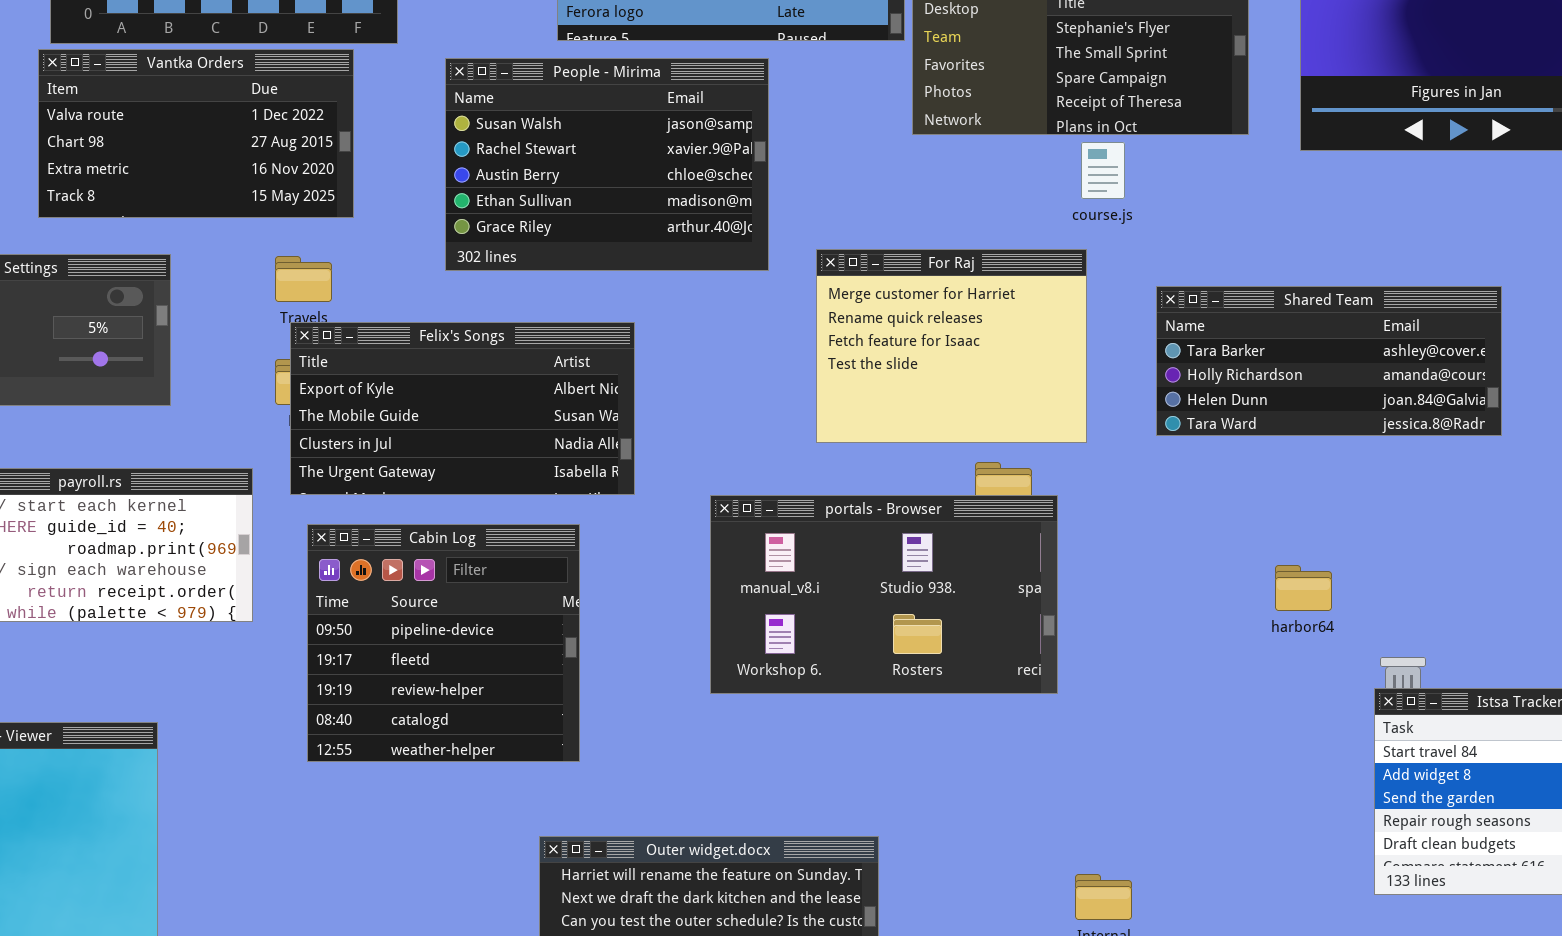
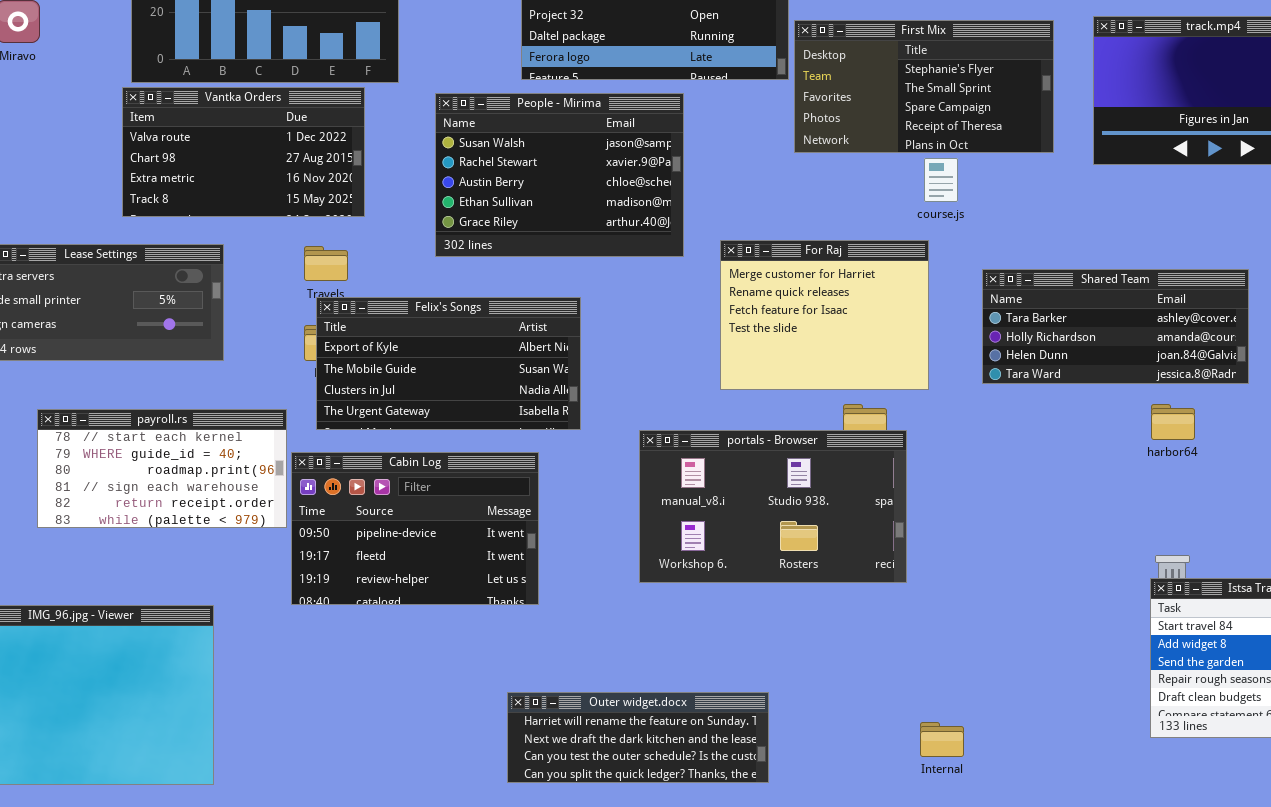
Cabin Log: [307,524,580,762] -> [291,452,539,605], resized
harbor64: [1275,565,1332,611] -> [1151,404,1195,440], moved

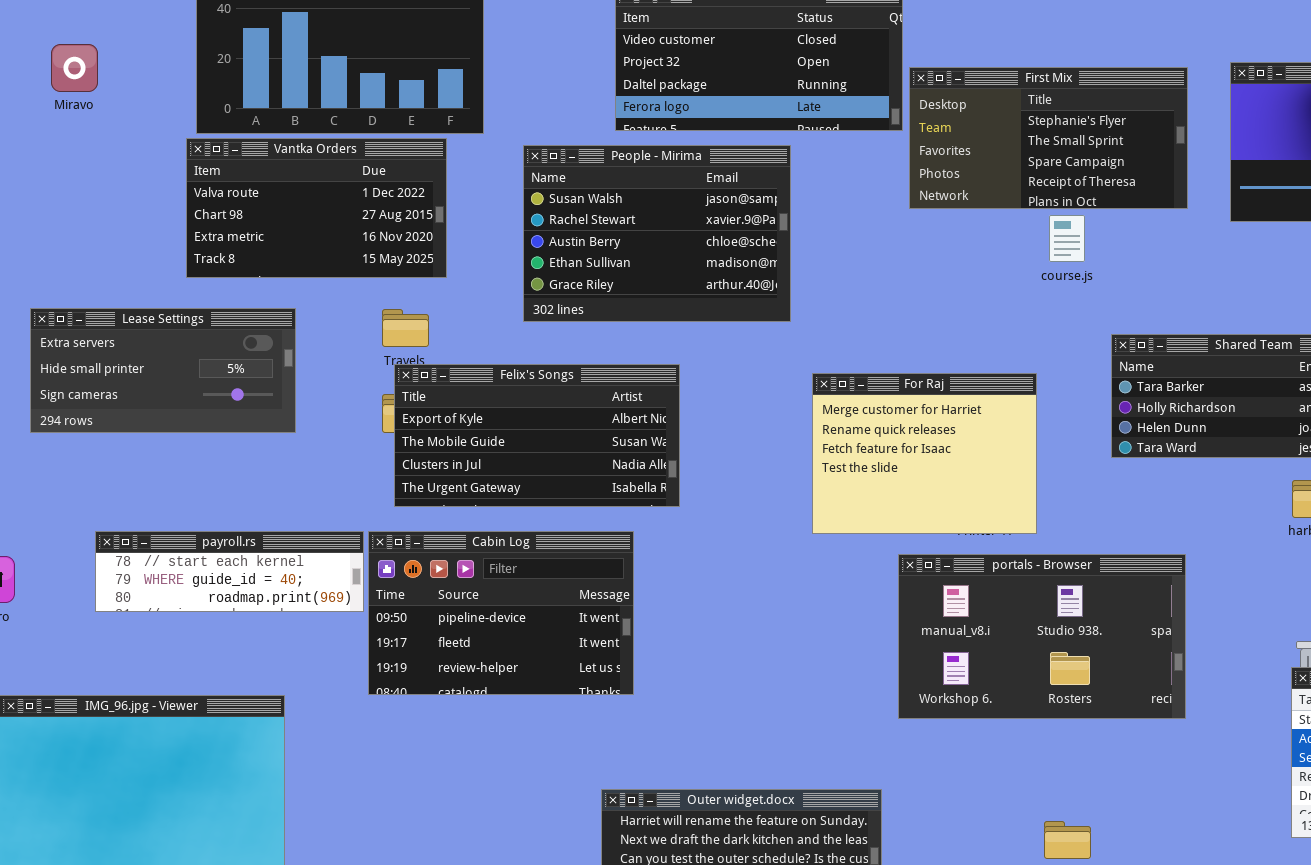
For Raj: [720,240,929,390] -> [812,373,1037,534], moved
payroll.rs: [37,409,287,528] -> [95,531,364,612], resized
portals - Browser: [639,430,907,583] -> [898,554,1186,719], moved

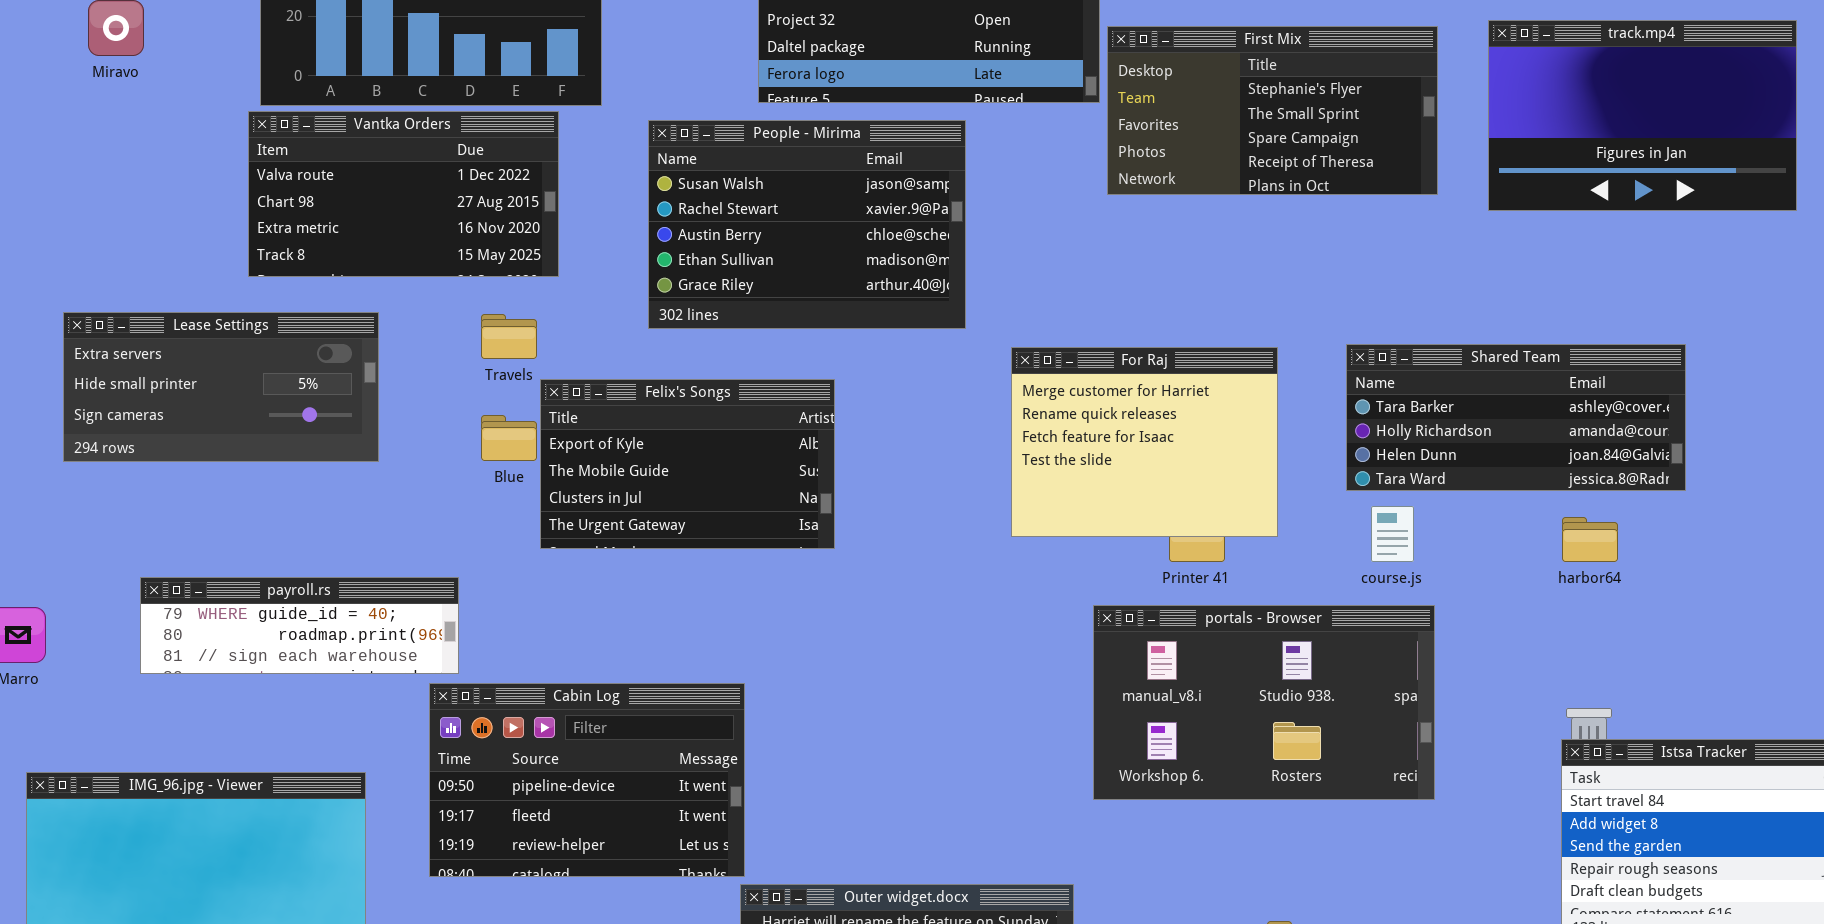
course.js: [1049,215,1085,262] -> [1371,506,1414,562], moved
Felix's Songs: [394,364,680,507] -> [540,379,835,549], resized
For Raj: [812,373,1037,534] -> [1011,347,1278,537], moved
payroll.rs: [95,531,364,612] -> [140,577,459,674], scrolled down 1 row
Cabin Log: [368,531,634,695] -> [429,683,745,877], moved

